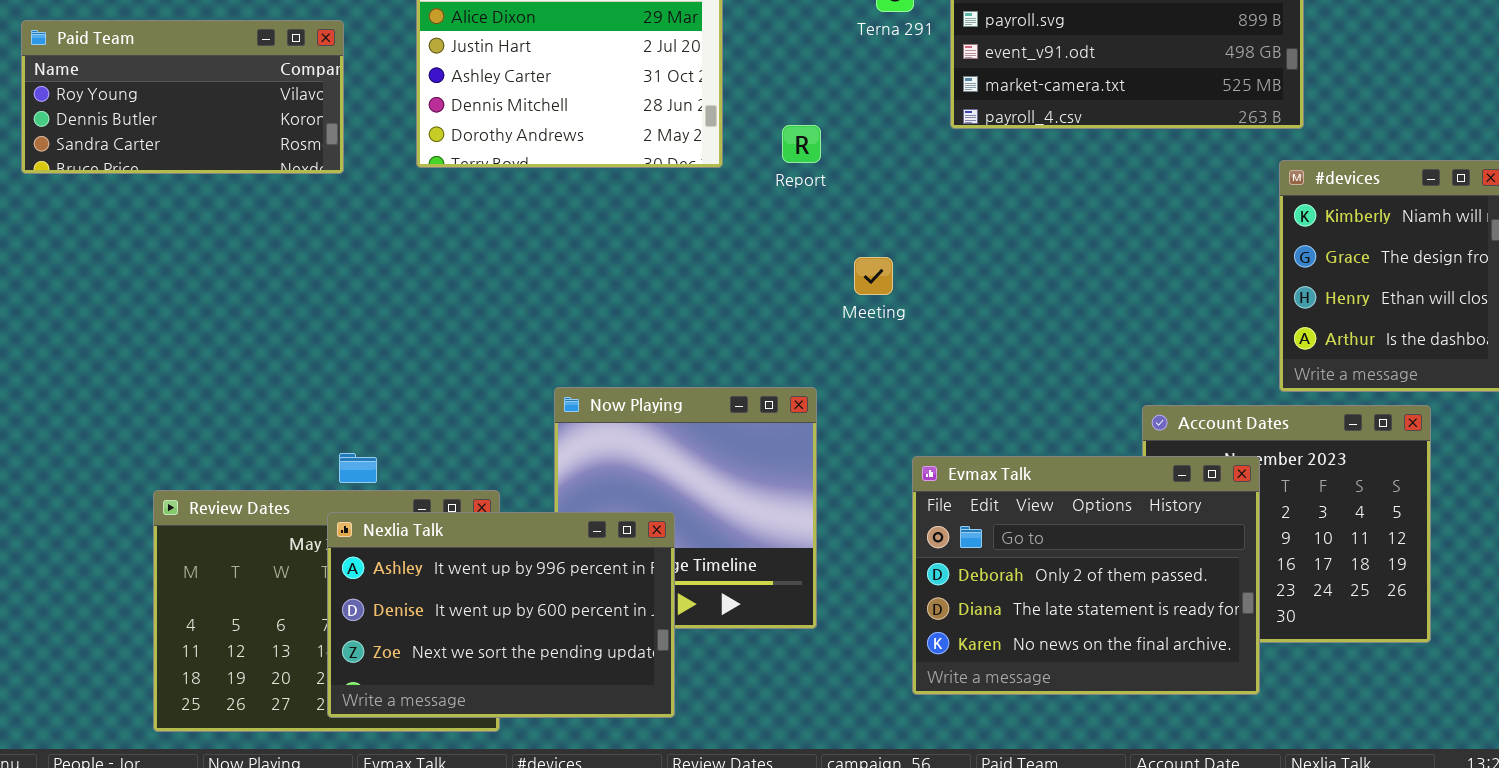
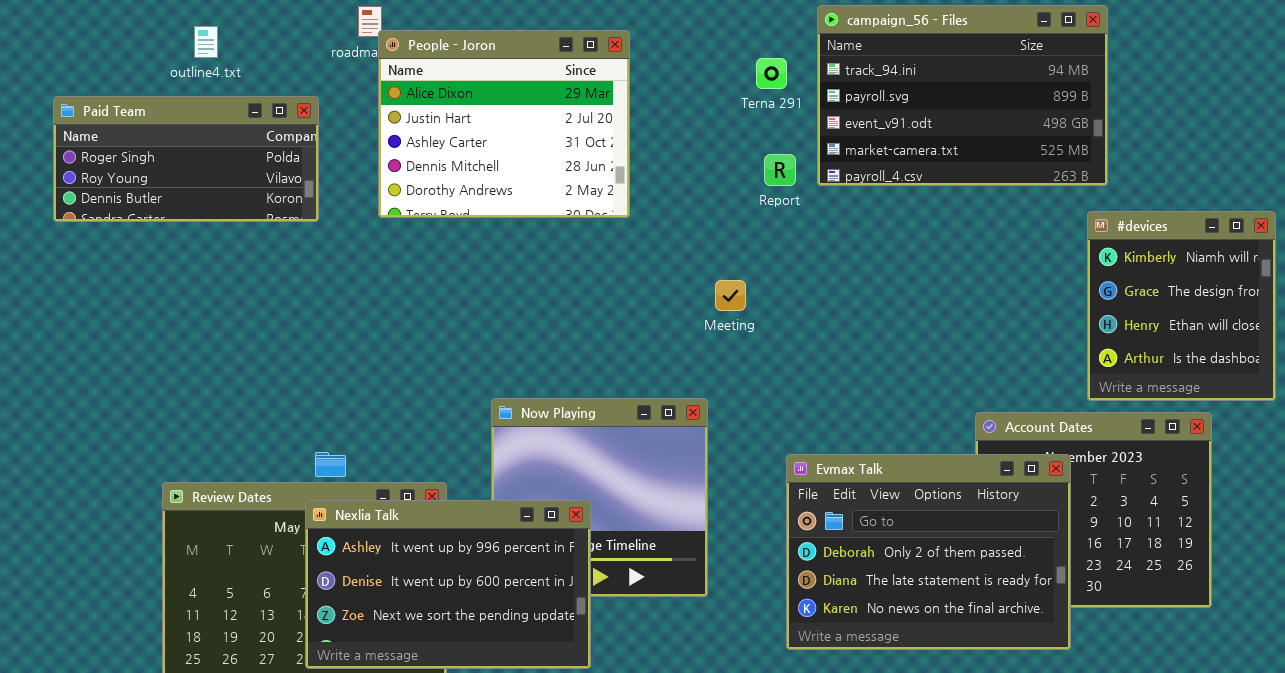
Paid Team: [21,20,344,174] -> [53,96,319,222], scrolled up 1 row
Report: [782,125,821,163] -> [764,154,796,186], moved
Meeting: [854,257,893,295] -> [715,280,746,311], moved

